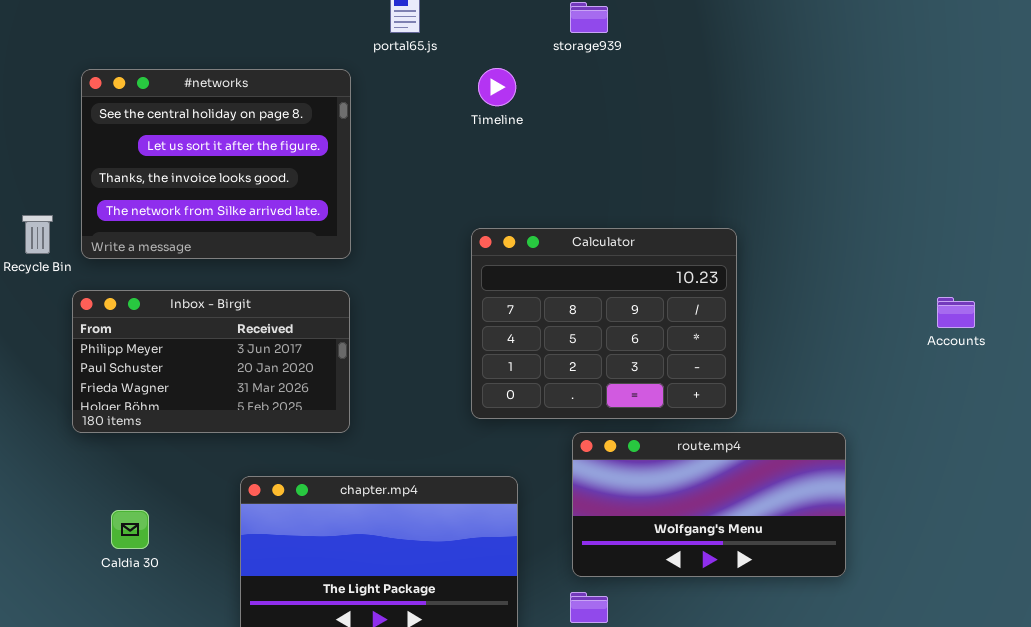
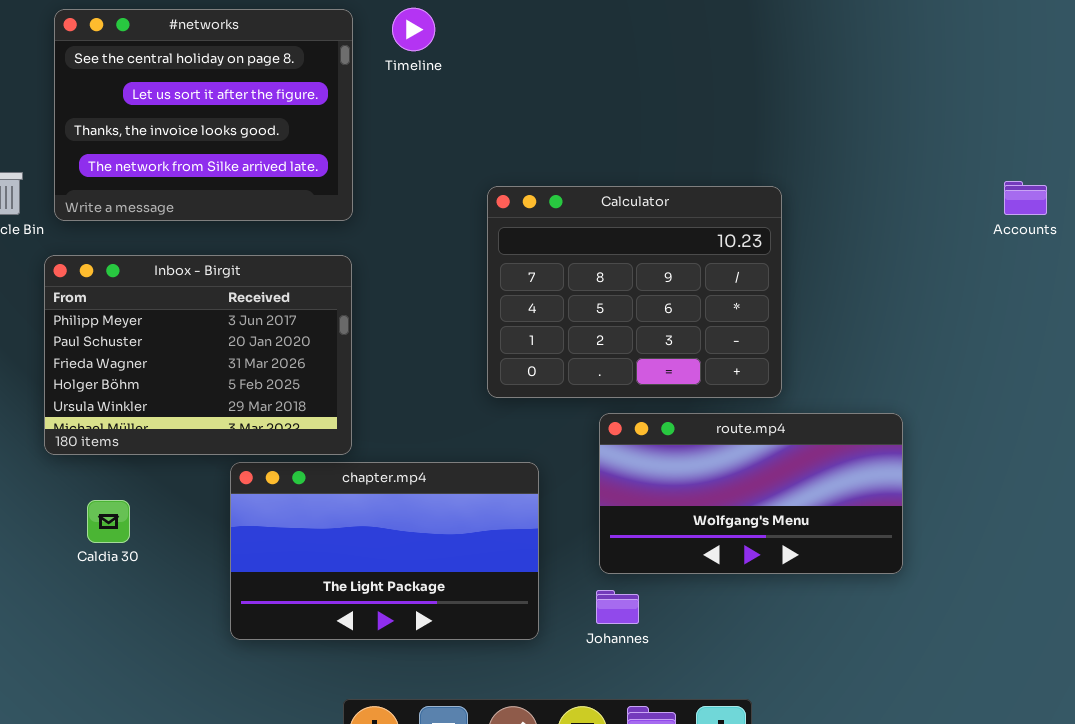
Timeline: [478,68,516,106] -> [392,8,435,51], moved
Inbox - Birgit: [72,290,350,433] -> [44,255,352,455], resized
Accounts: [937,297,975,328] -> [1004,181,1047,215], moved

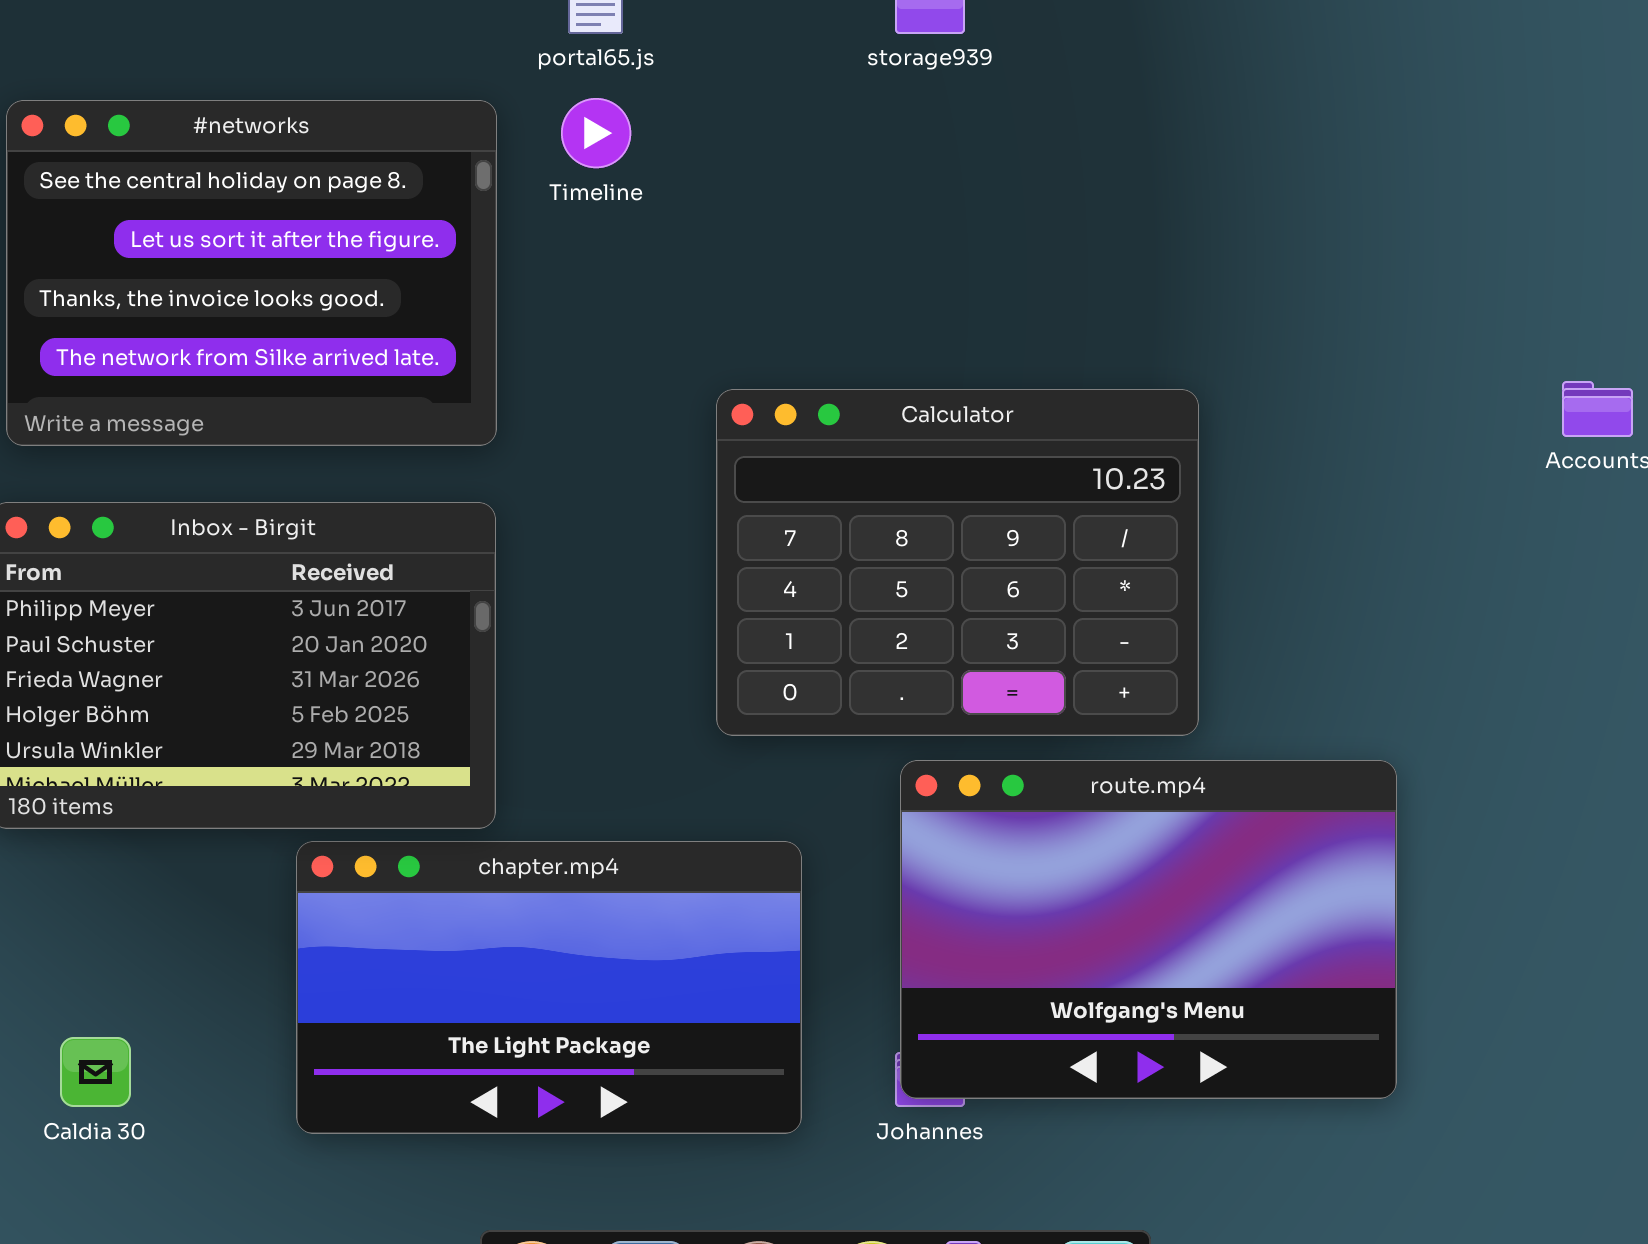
route.mp4: [599,413,903,574] -> [900,760,1397,1099], resized
Caldia 30: [87,500,130,543] -> [60,1037,131,1107], moved

